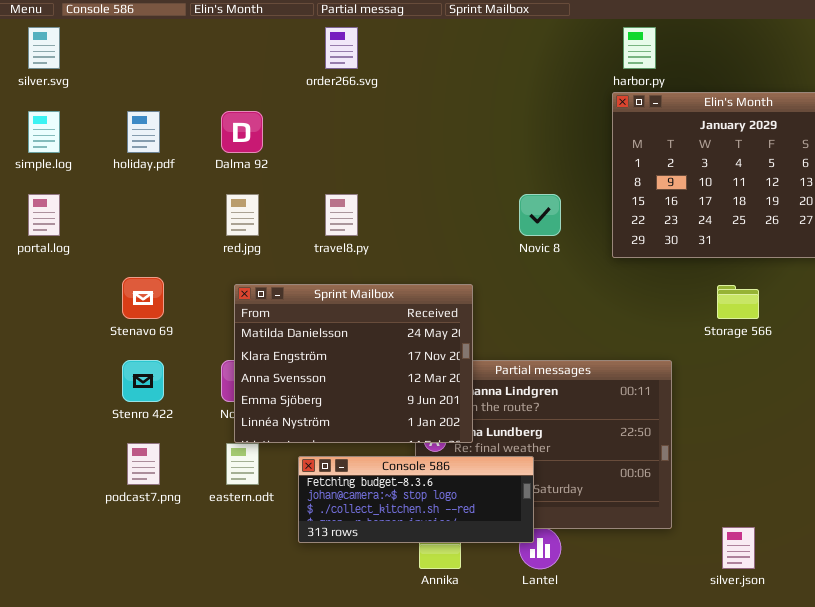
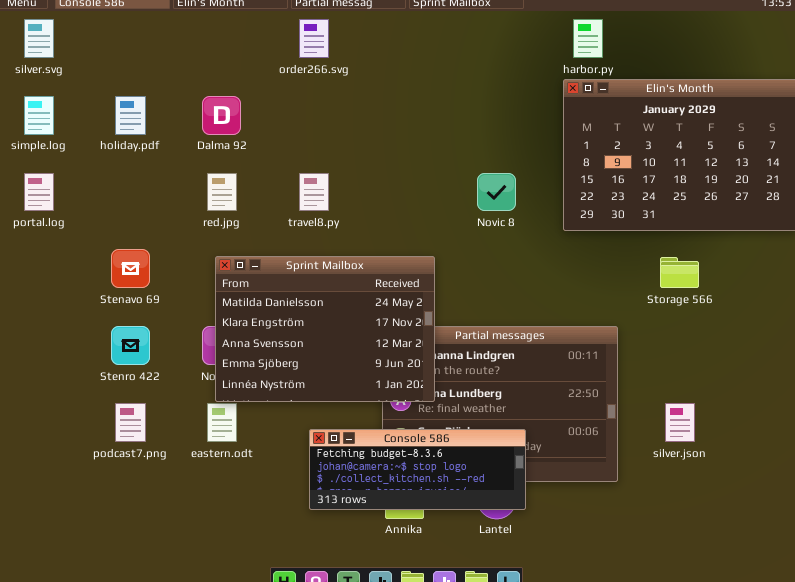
Console 586: [298,456,534,543] -> [309,429,526,510], moved
silver.json: [722,527,755,569] -> [665,403,695,442], moved

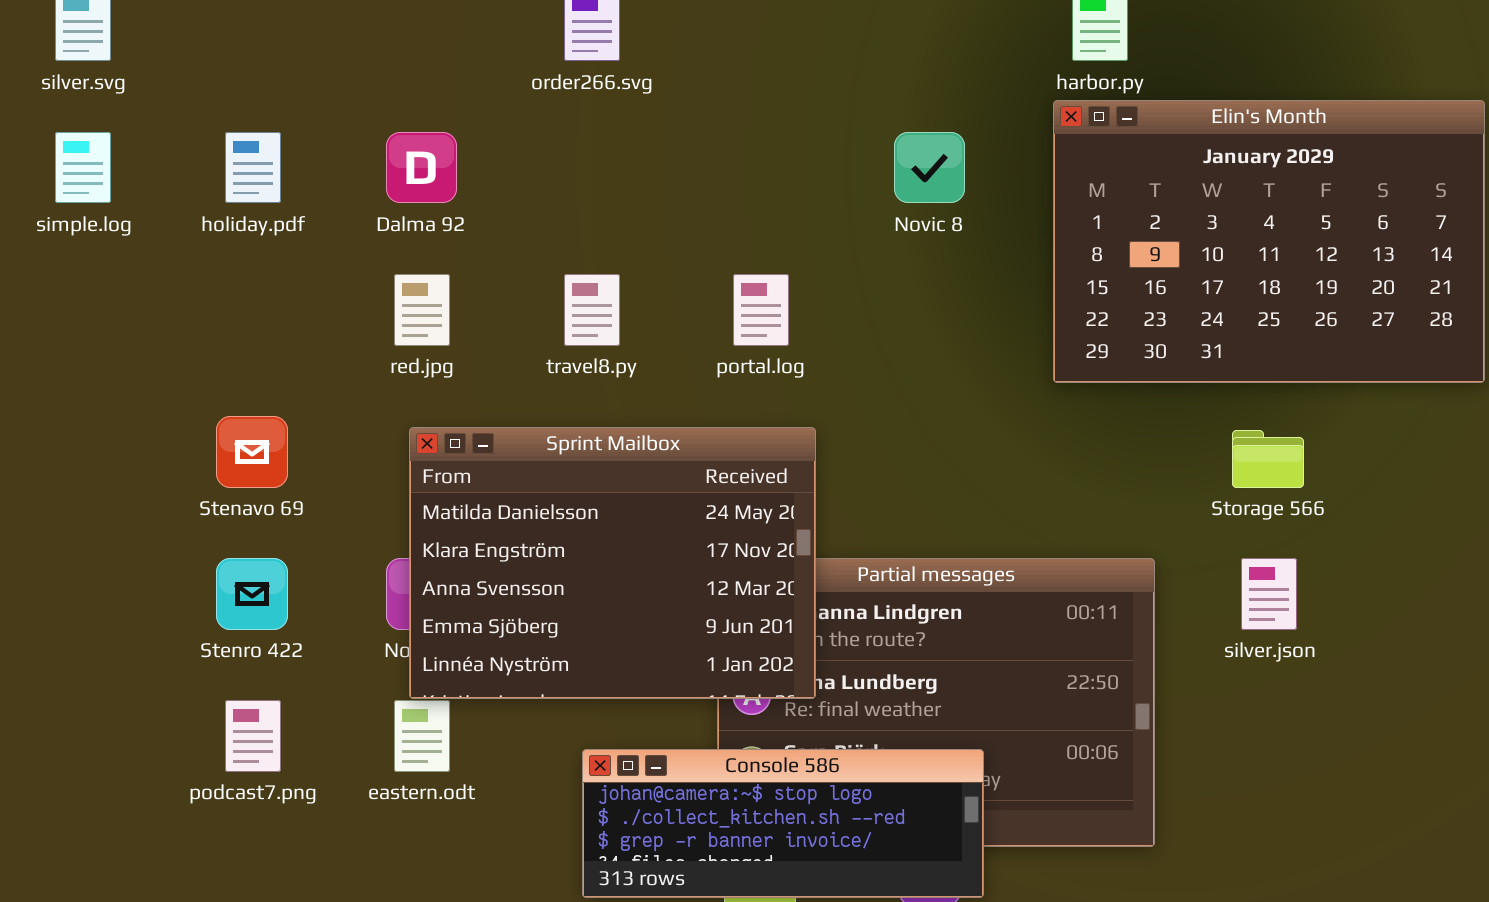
portal.log: [24,173,54,211] -> [733,274,789,346], moved
Novic 8: [477,173,516,211] -> [894,132,965,203], moved
silver.json: [665,403,695,442] -> [1241,558,1297,630], moved
Console 586: [309,429,526,510] -> [582,749,984,898], scrolled down 1 row

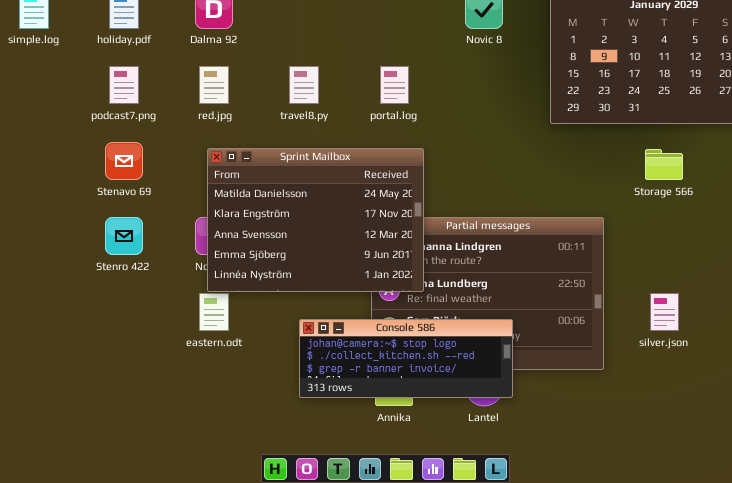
silver.json: [1241,558,1297,630] -> [650,293,679,331], moved
podcast7.png: [225,700,281,772] -> [109,66,139,104], moved

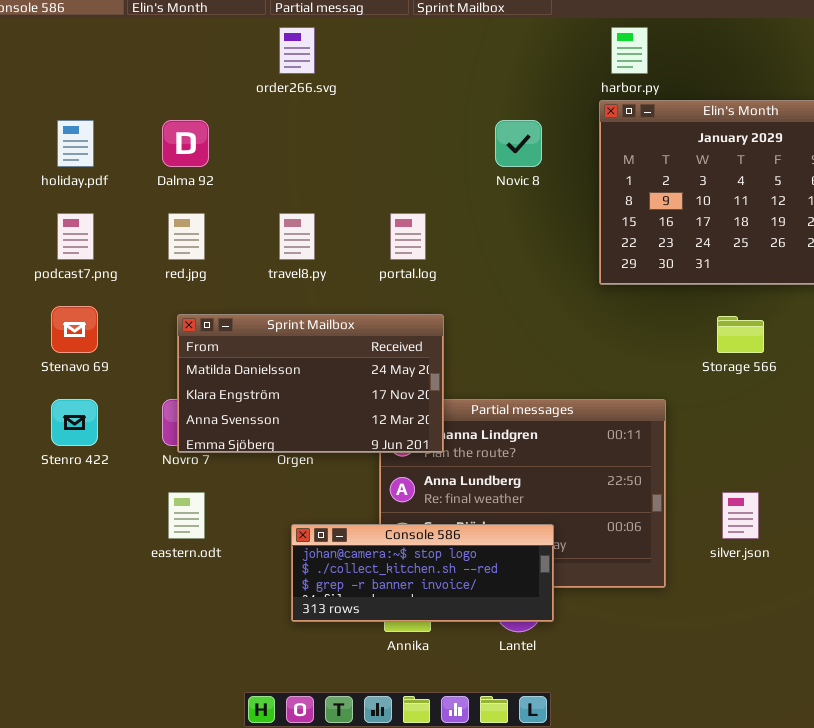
Sprint Mailbox: [207,148,424,292] -> [177,314,444,453], resized

